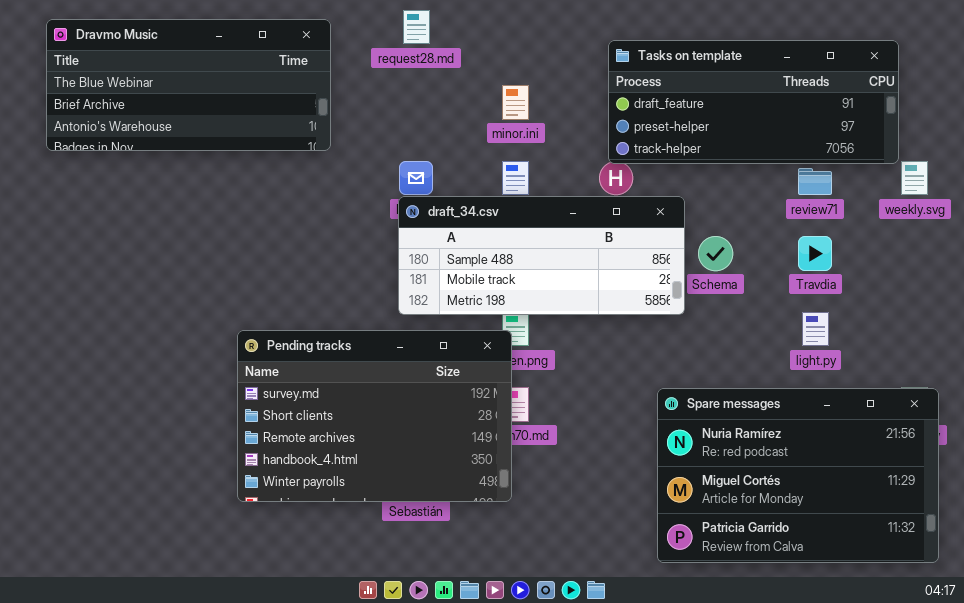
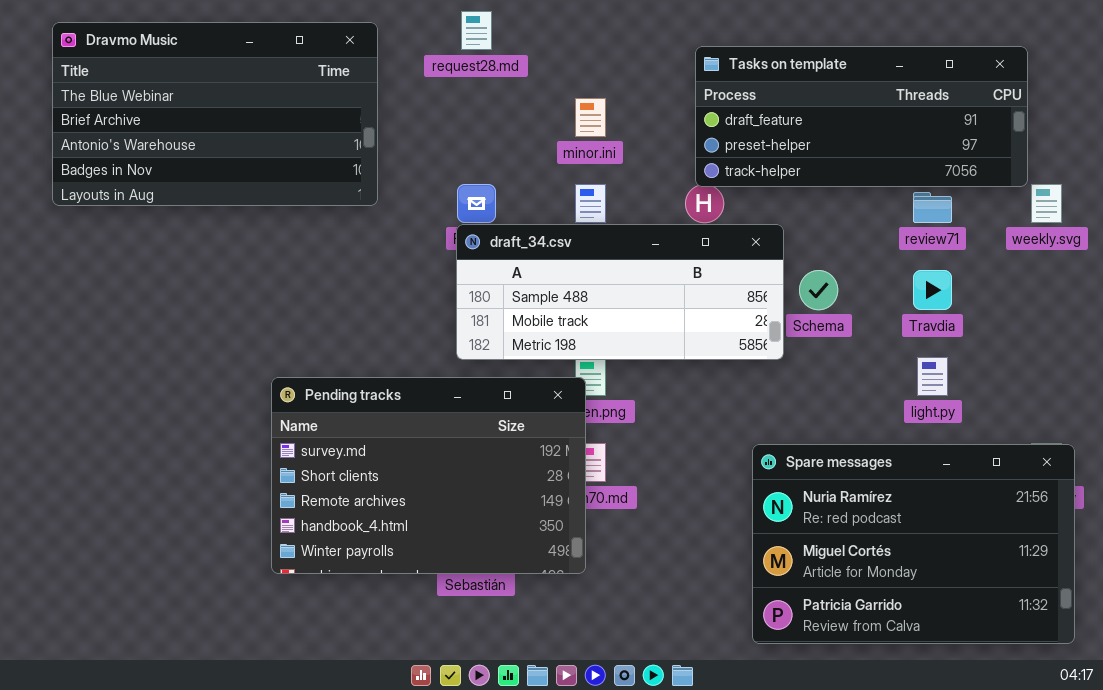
Dravmo Music: [46,19,331,151] -> [52,22,378,206], resized

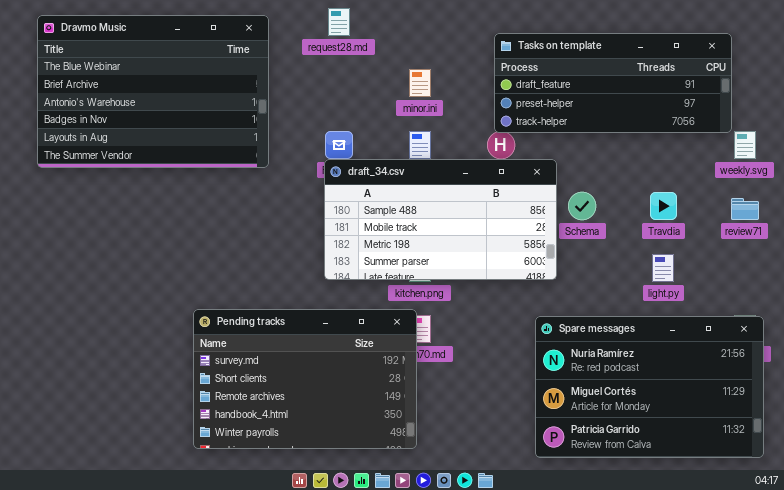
Dravmo Music: [52,22,378,206] -> [37,15,269,168], resized
review71: [913,192,952,223] -> [731,198,759,220], moved
draft_34.csv: [456,224,784,360] -> [324,159,557,280], resized
Pending tracks: [271,377,586,574] -> [193,309,417,449], moved

